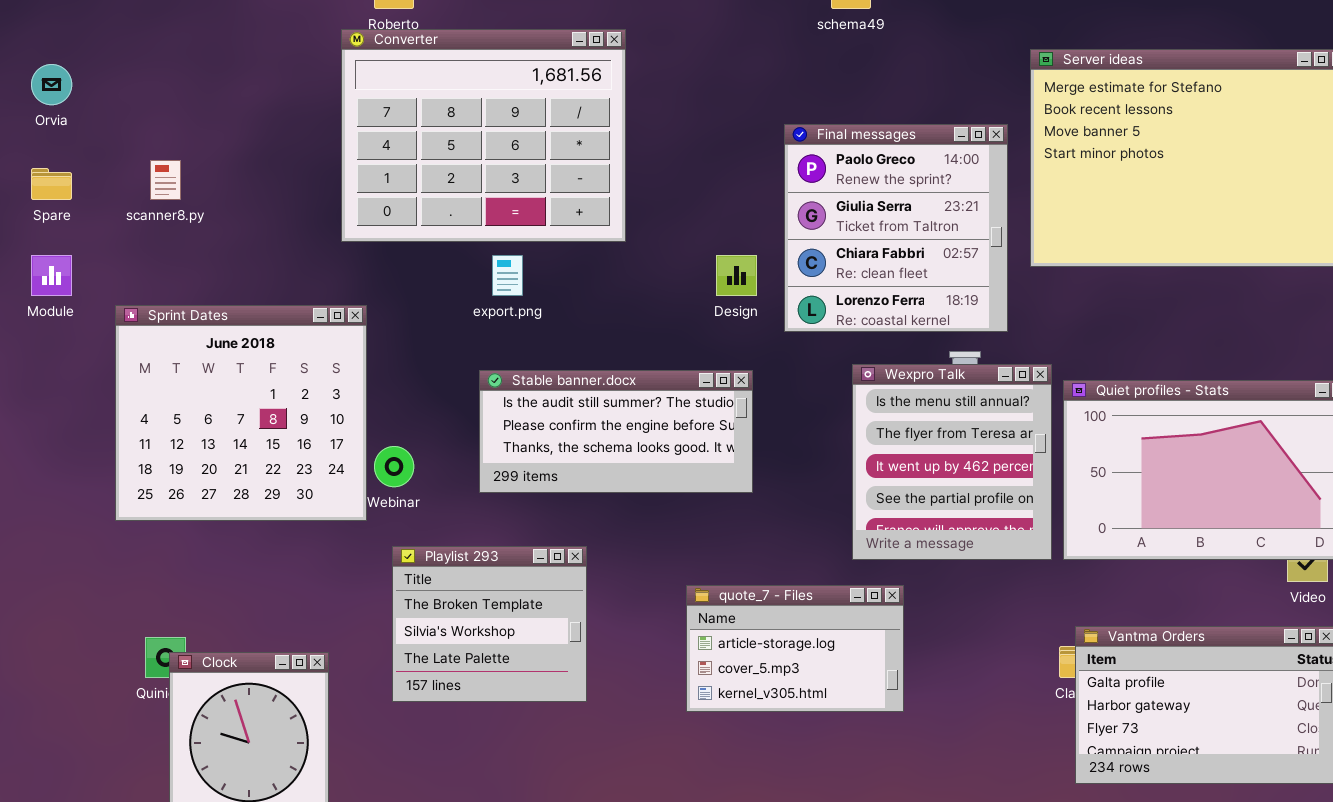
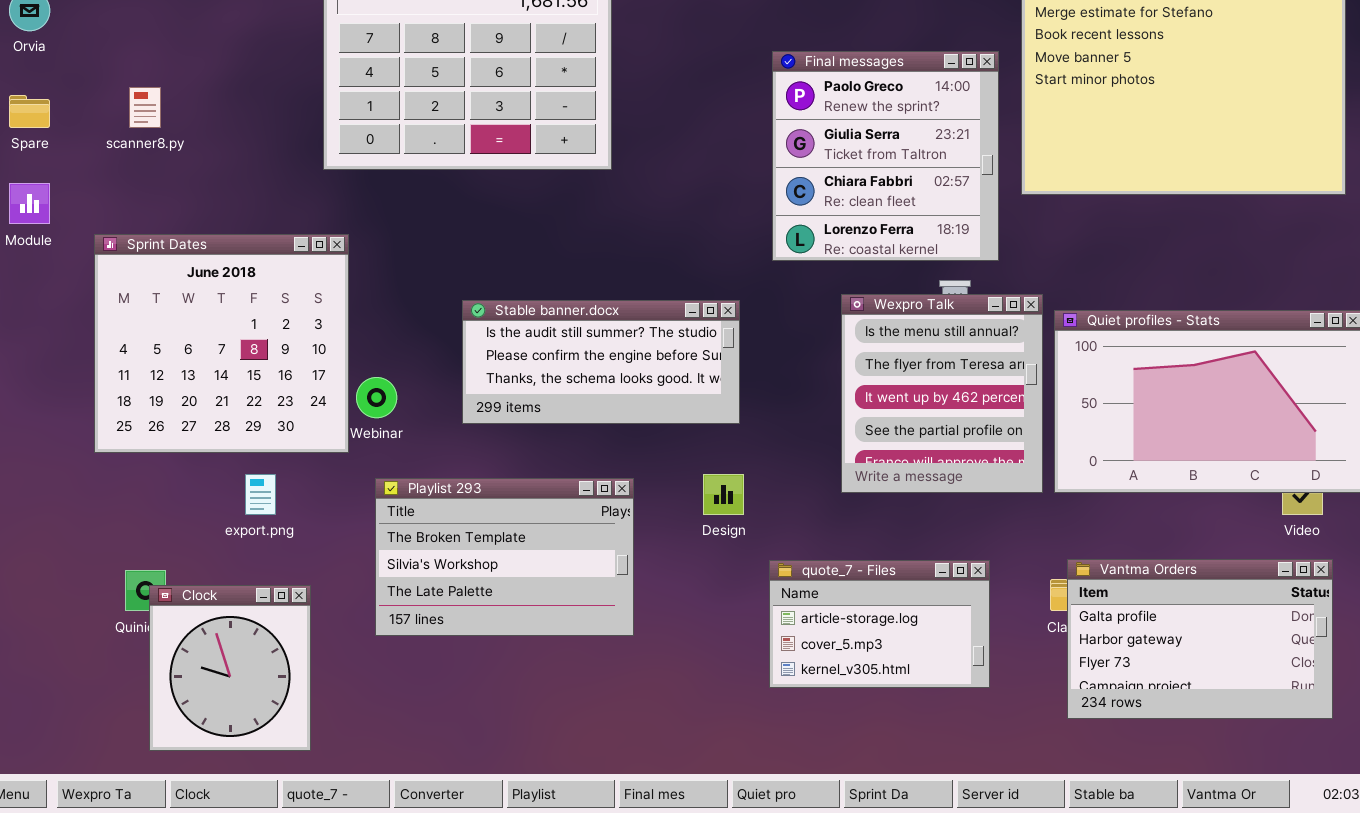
export.png: [492,255,523,296] -> [245,474,276,515], moved
Design: [716,255,757,296] -> [703,474,744,515], moved
Playlist 293: [392,546,587,702] -> [375,478,634,636], resized
quote_7 - Files: [686,585,904,712] -> [769,560,990,688], moved

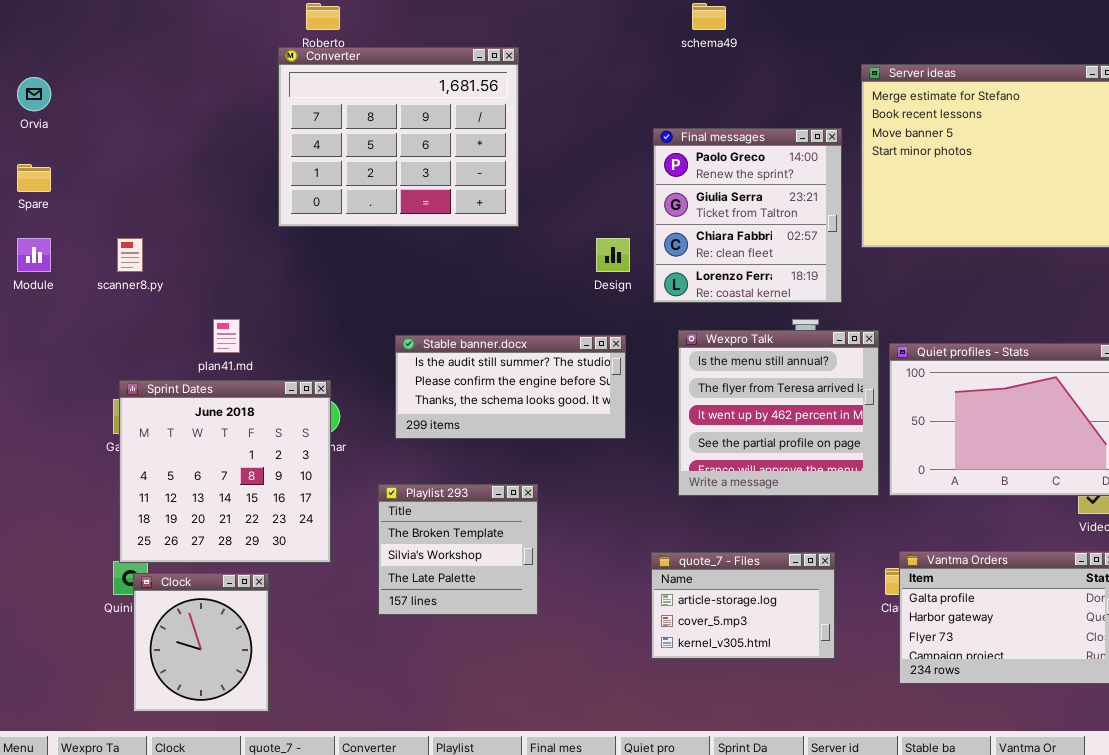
scanner8.py: [129,87,161,128] -> [117,238,143,272], moved
Sprint Dates: [94,234,349,453] -> [119,380,331,563], moved
Wexpro Talk: [841,294,1043,493] -> [678,330,879,496], resized
Design: [703,474,744,515] -> [596,238,630,272], moved
Playlist 293: [375,478,634,636] -> [378,484,538,615], resized

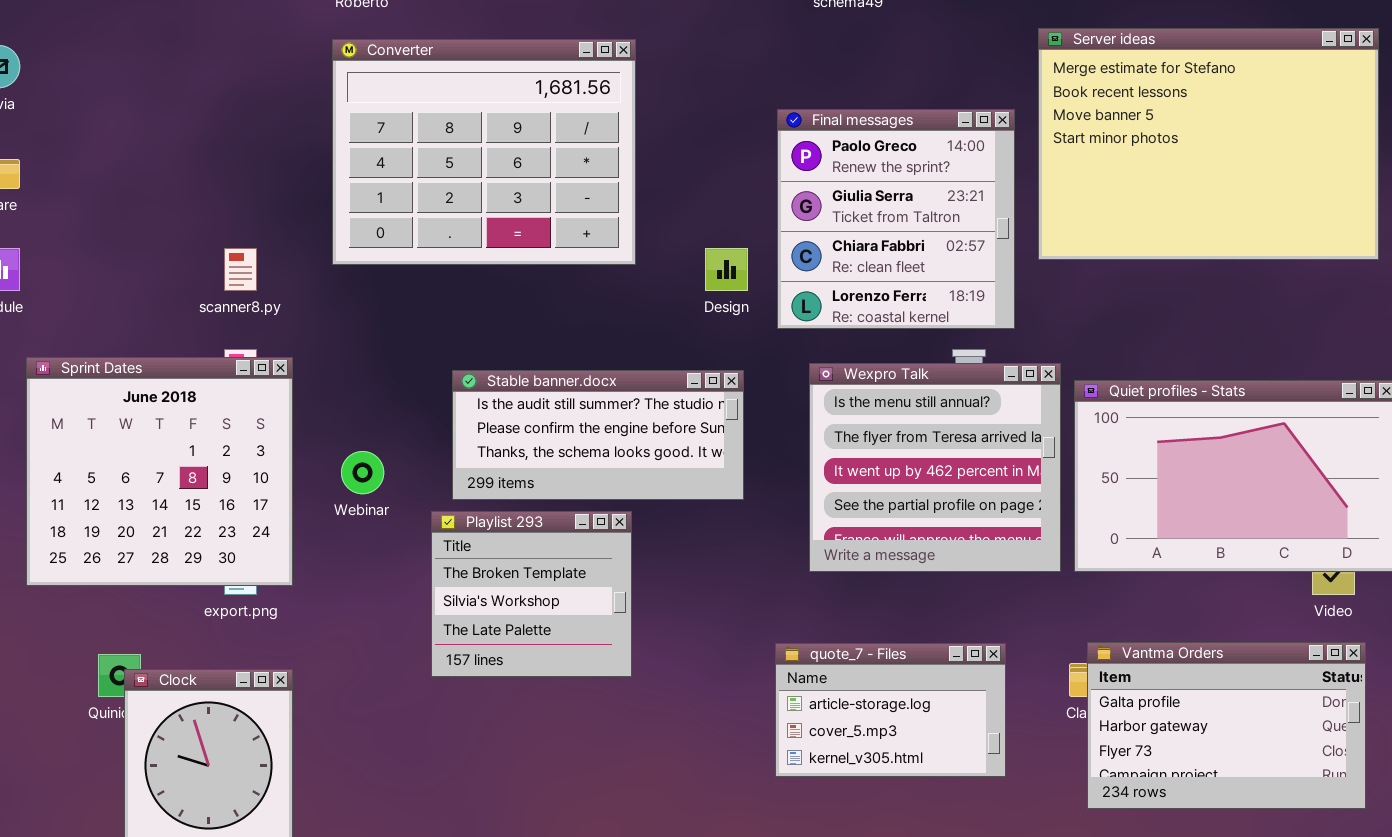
Converter: [278,47,519,227] -> [332,39,636,265], moved
scanner8.py: [117,238,143,272] -> [224,248,257,291], moved
Sprint Dates: [119,380,331,563] -> [26,357,293,586], moved
Playlist 293: [378,484,538,615] -> [431,511,632,677], moved

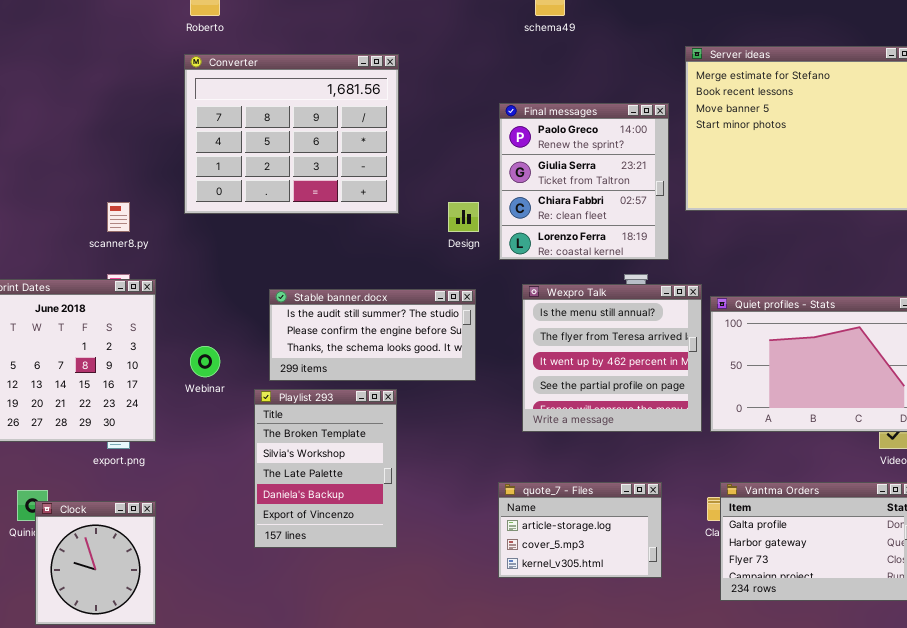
Playlist 293: [431,511,632,677] -> [254,389,397,548], resized

